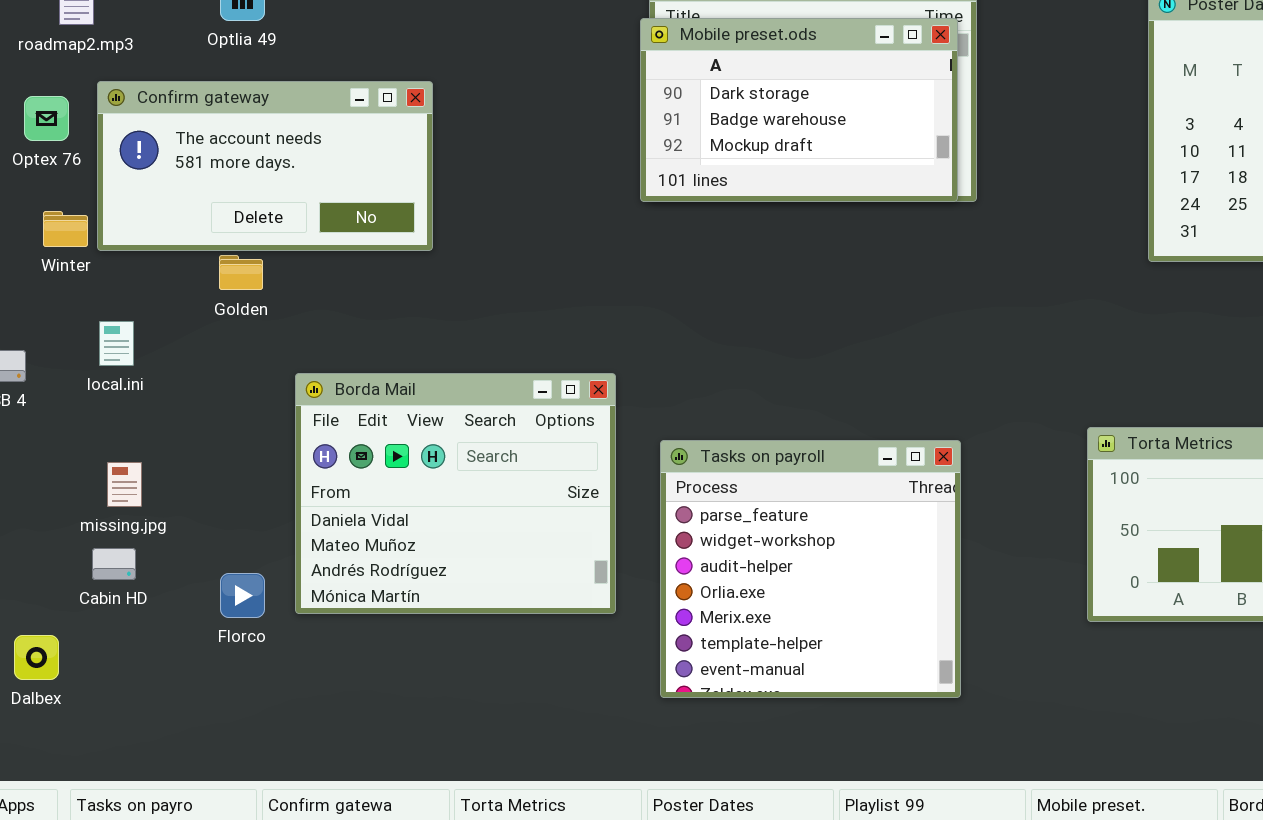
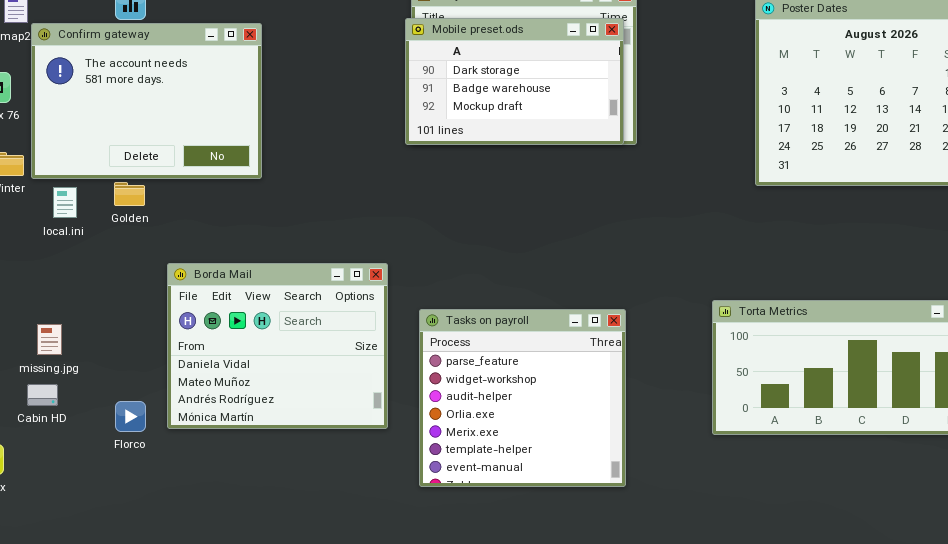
Confirm gateway: [97,81,433,251] -> [31,23,262,179], resized
local.ini: [99,321,134,366] -> [53,187,77,218], moved

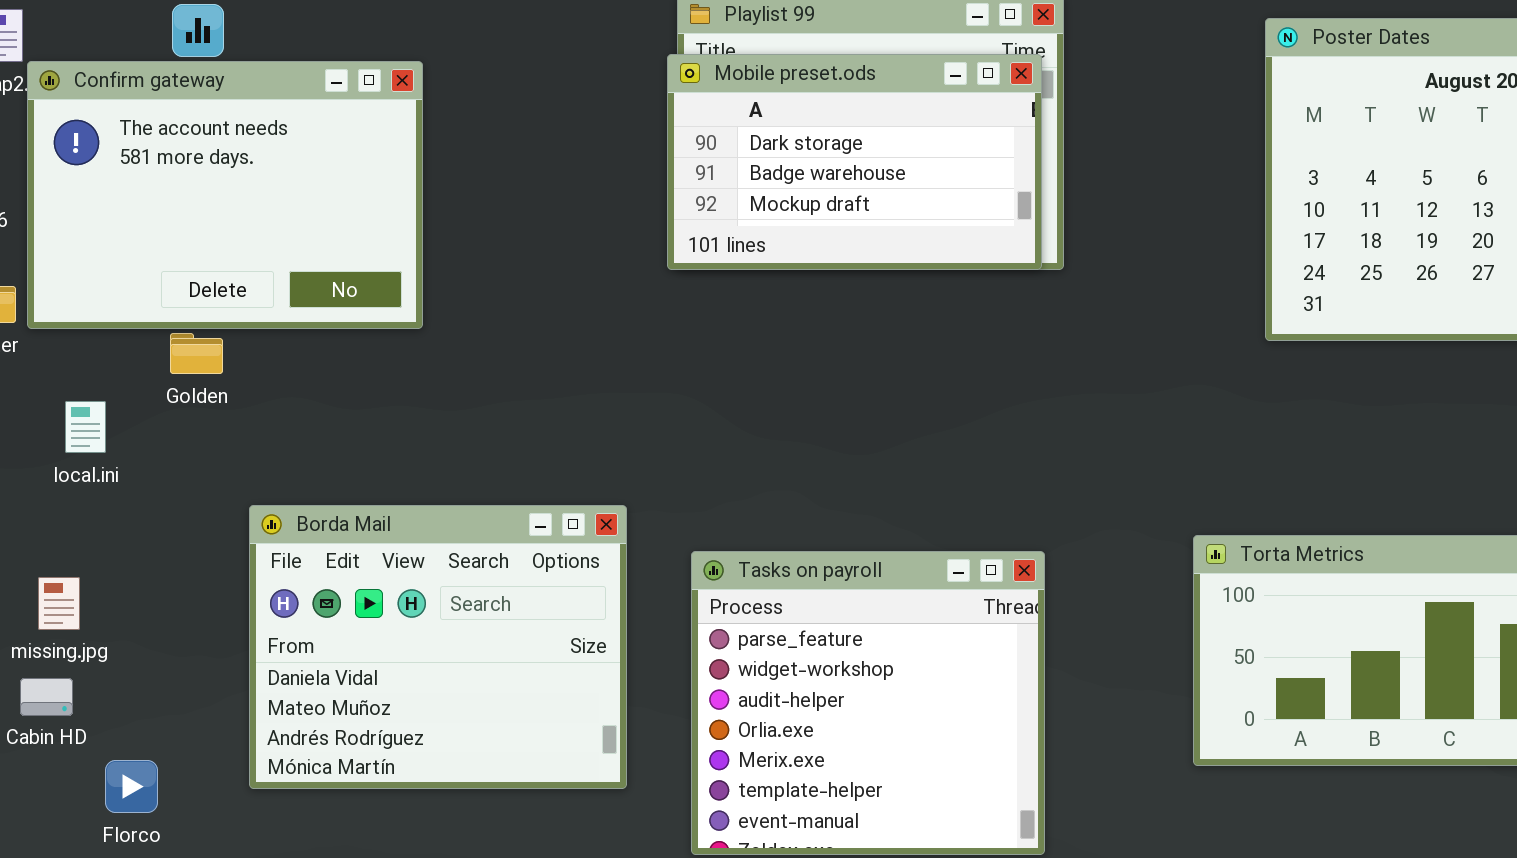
local.ini: [53,187,77,218] -> [65,401,106,453], moved
Borda Mail: [167,263,388,429] -> [249,505,627,789], moved
Florco: [115,401,146,432] -> [105,760,158,813], moved

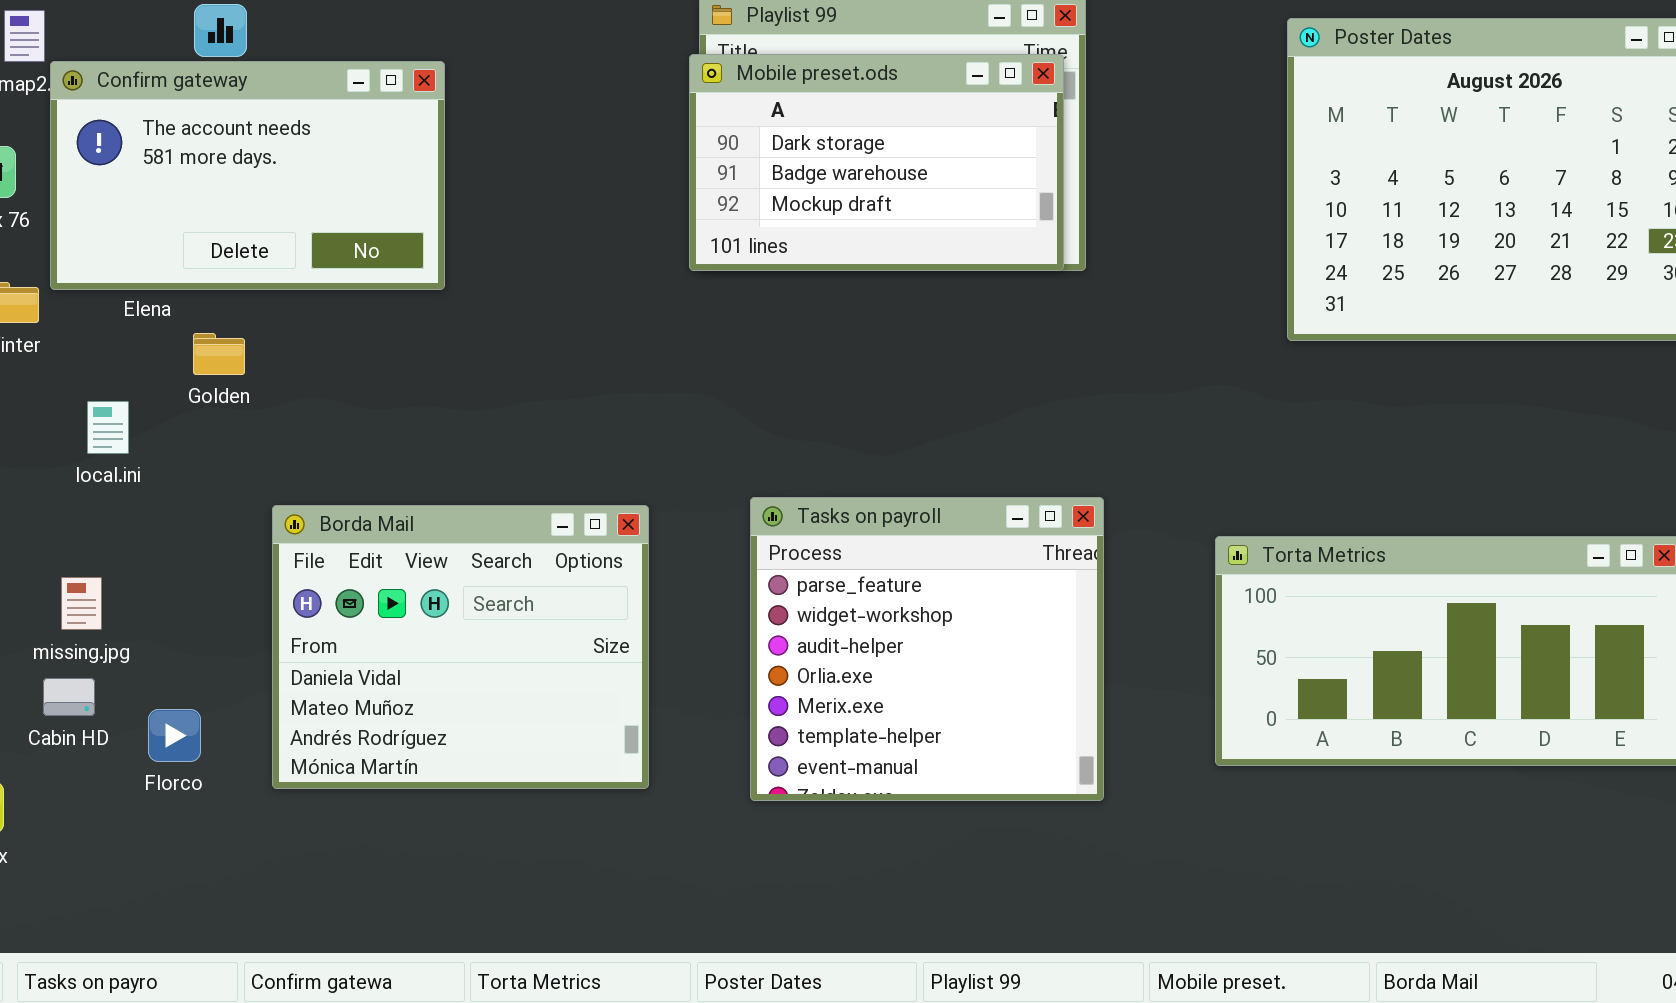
Confirm gateway: [27,61,423,329] -> [50,61,445,290], resized
Tasks on payroll: [691,551,1045,855] -> [750,497,1104,801], moved
Florco: [105,760,158,813] -> [148,709,201,762], moved

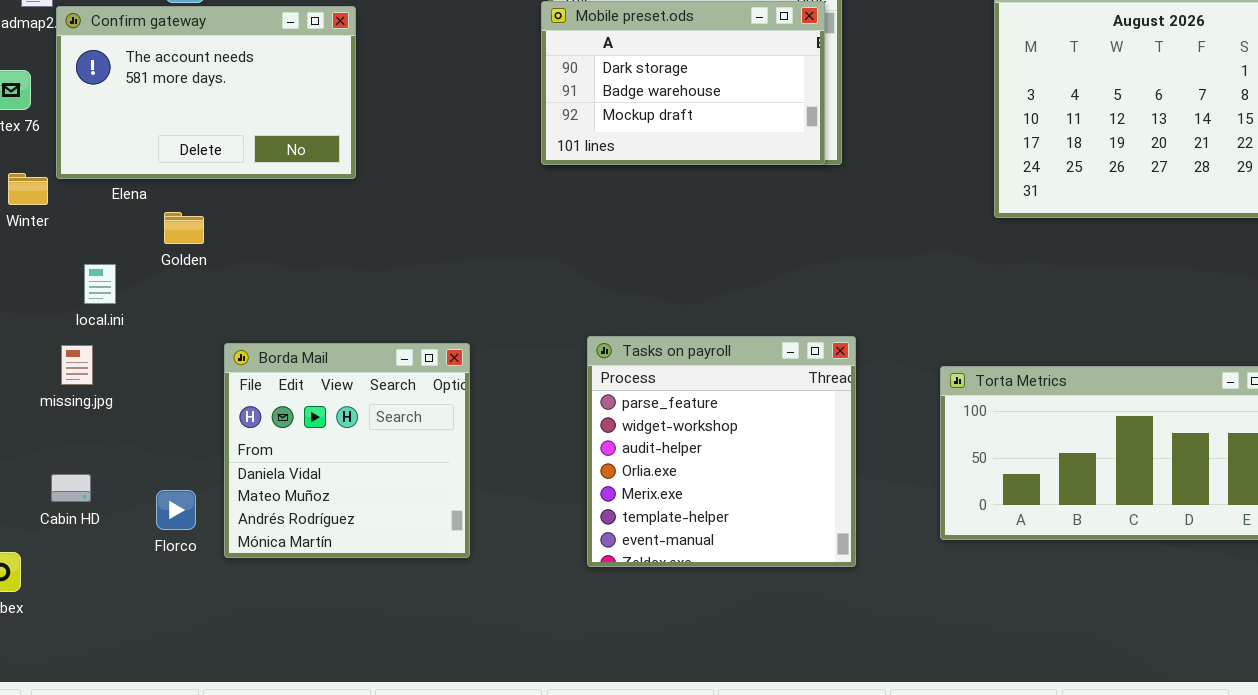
Borda Mail: [272,505,649,789] -> [224,343,470,558], resized
missing.jpg: [61,577,102,630] -> [61,345,93,385], moved
Florco: [148,709,201,762] -> [156,490,196,530], moved

